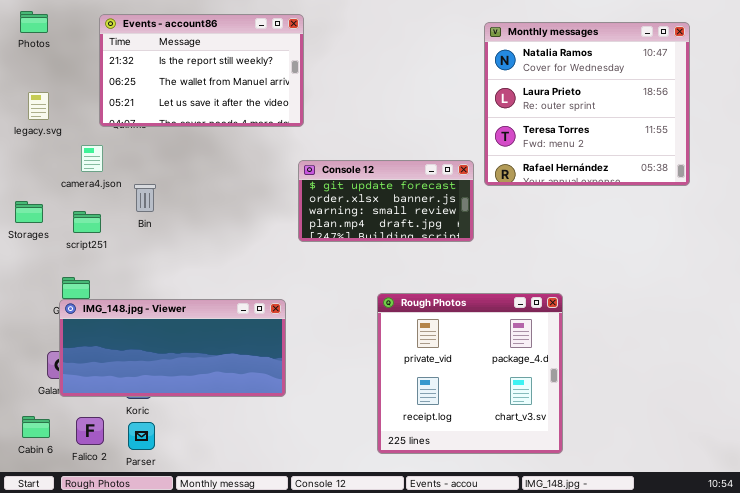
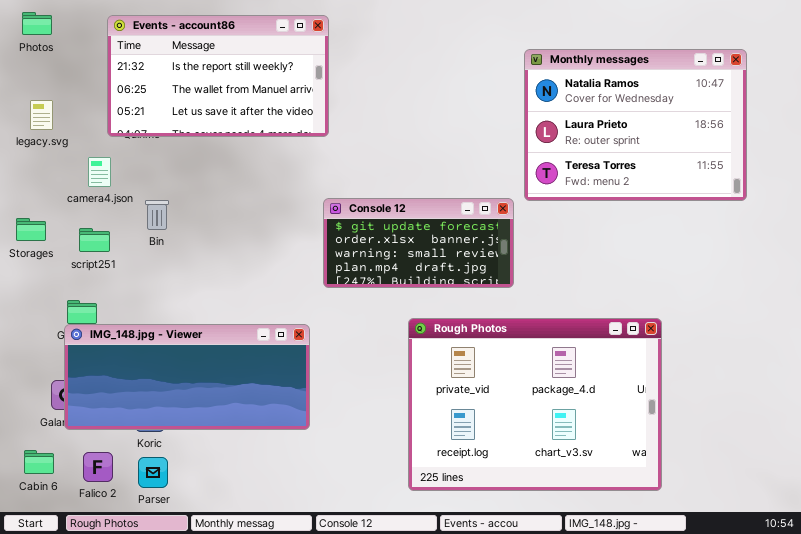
Monthly messages: [484,22,690,186] -> [524,49,747,201], resized
Console 12: [298,160,474,242] -> [323,198,514,288], moved
Rough Photos: [377,293,563,454] -> [408,318,662,491], resized

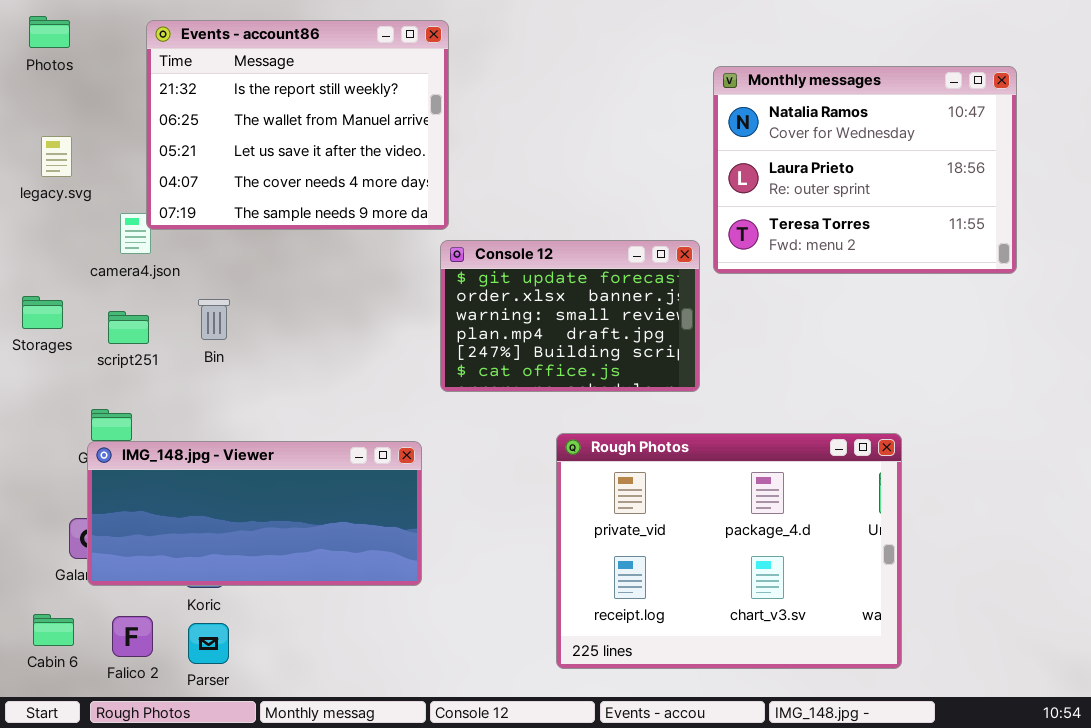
Events - account86: [107,15,329,137] -> [146,20,449,230], resized
Console 12: [323,198,514,288] -> [440,240,700,392], resized
Bin: [145,200,169,230] -> [198,299,230,340], moved

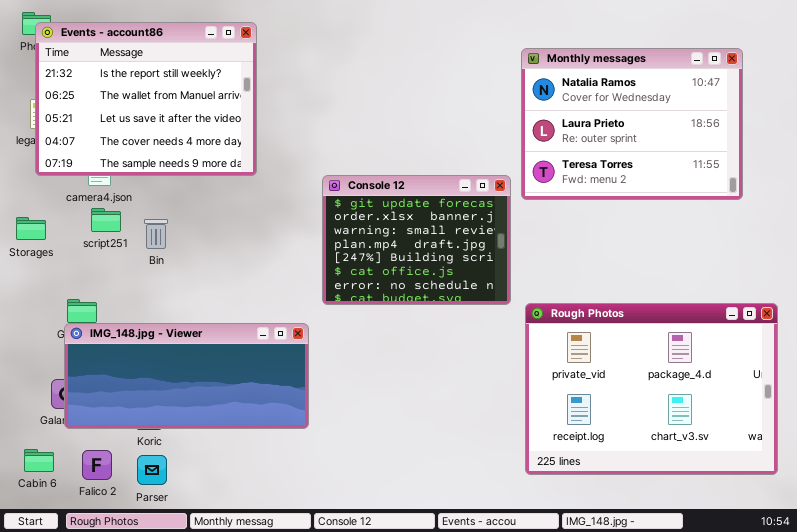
Events - account86: [146,20,449,230] -> [35,22,257,176], moved
Console 12: [440,240,700,392] -> [322,175,511,305], resized
script251: [108,311,149,344] -> [91,208,121,232], moved
Rough Photos: [556,433,902,669] -> [525,303,778,475], moved

